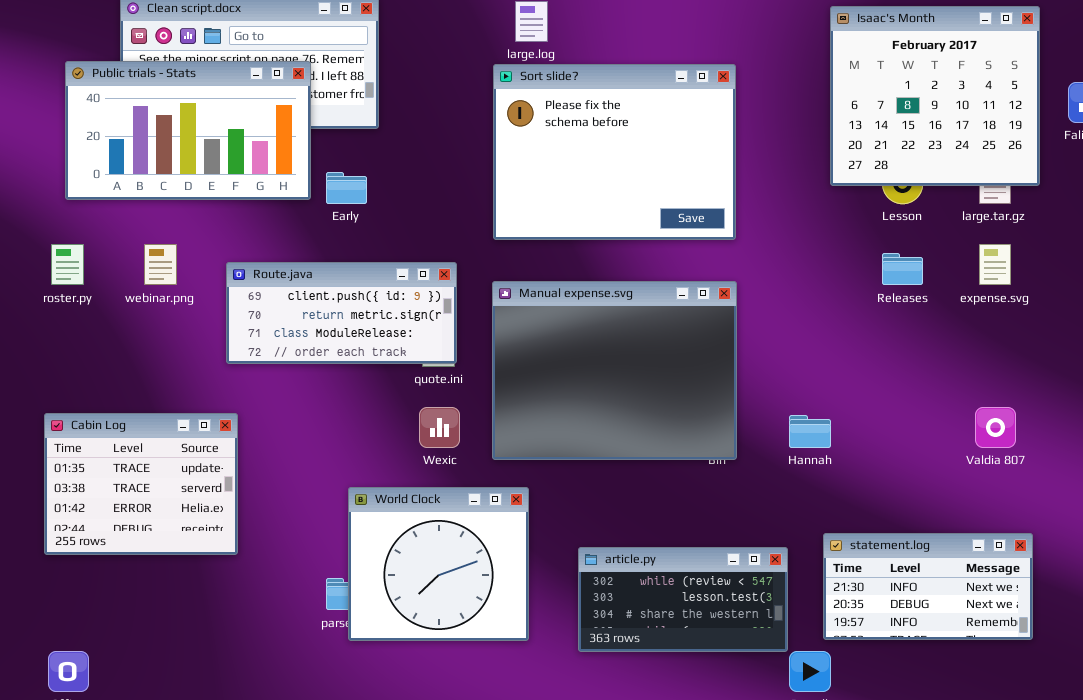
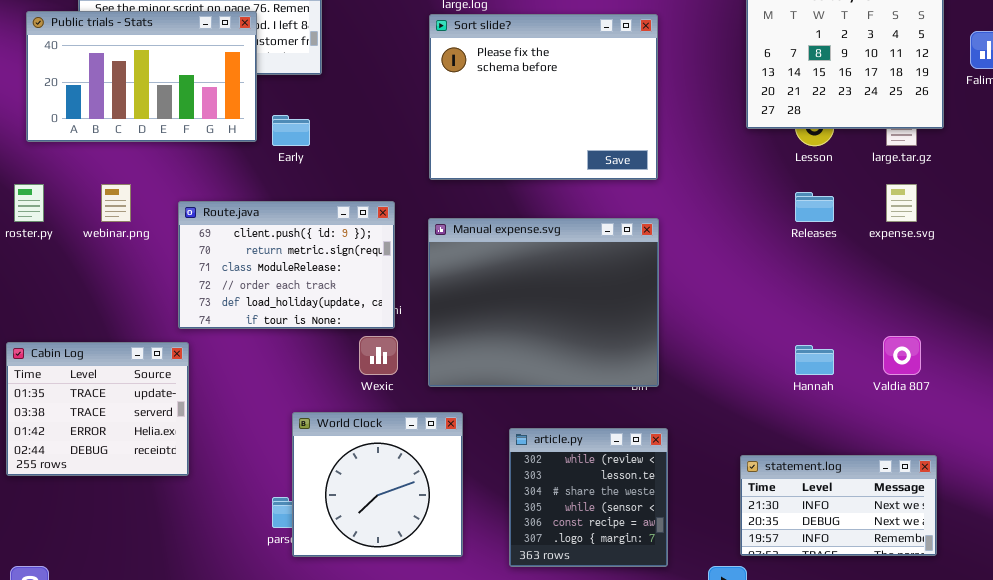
Route.java: [226,262,457,364] -> [178,201,395,329], resized
Hannah: [789,415,831,448] -> [795,345,834,375], moved
article.py: [578,547,788,652] -> [509,428,668,567], resized

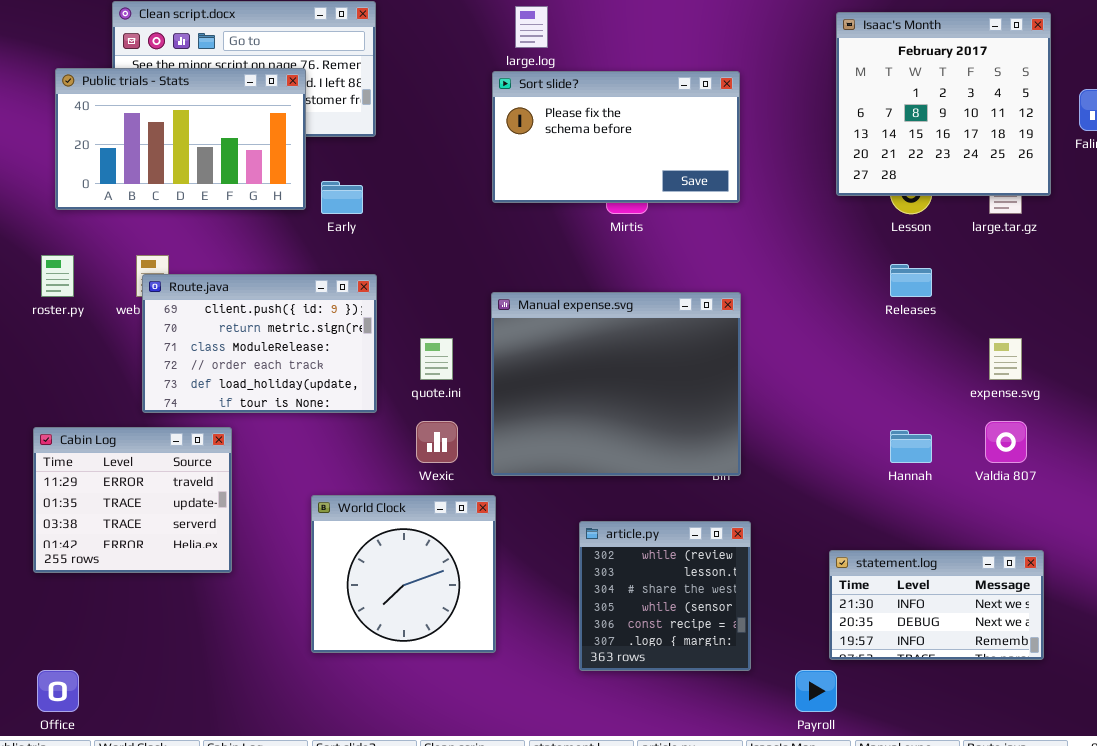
Sort slide?: [429,14,658,180] -> [492,71,740,203], resized
expense.svg: [886,184,917,222] -> [989,338,1022,380], moved
Route.java: [178,201,395,329] -> [142,274,377,413], moved
Cabin Log: [6,342,189,476] -> [33,427,232,573], scrolled up 1 row
World Clock: [292,412,463,557] -> [311,495,496,653], moved

